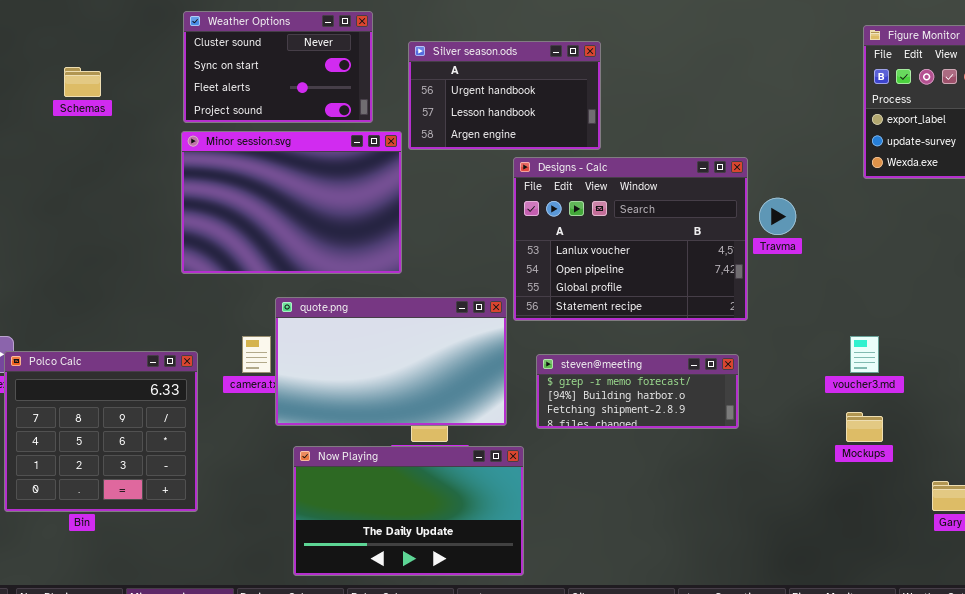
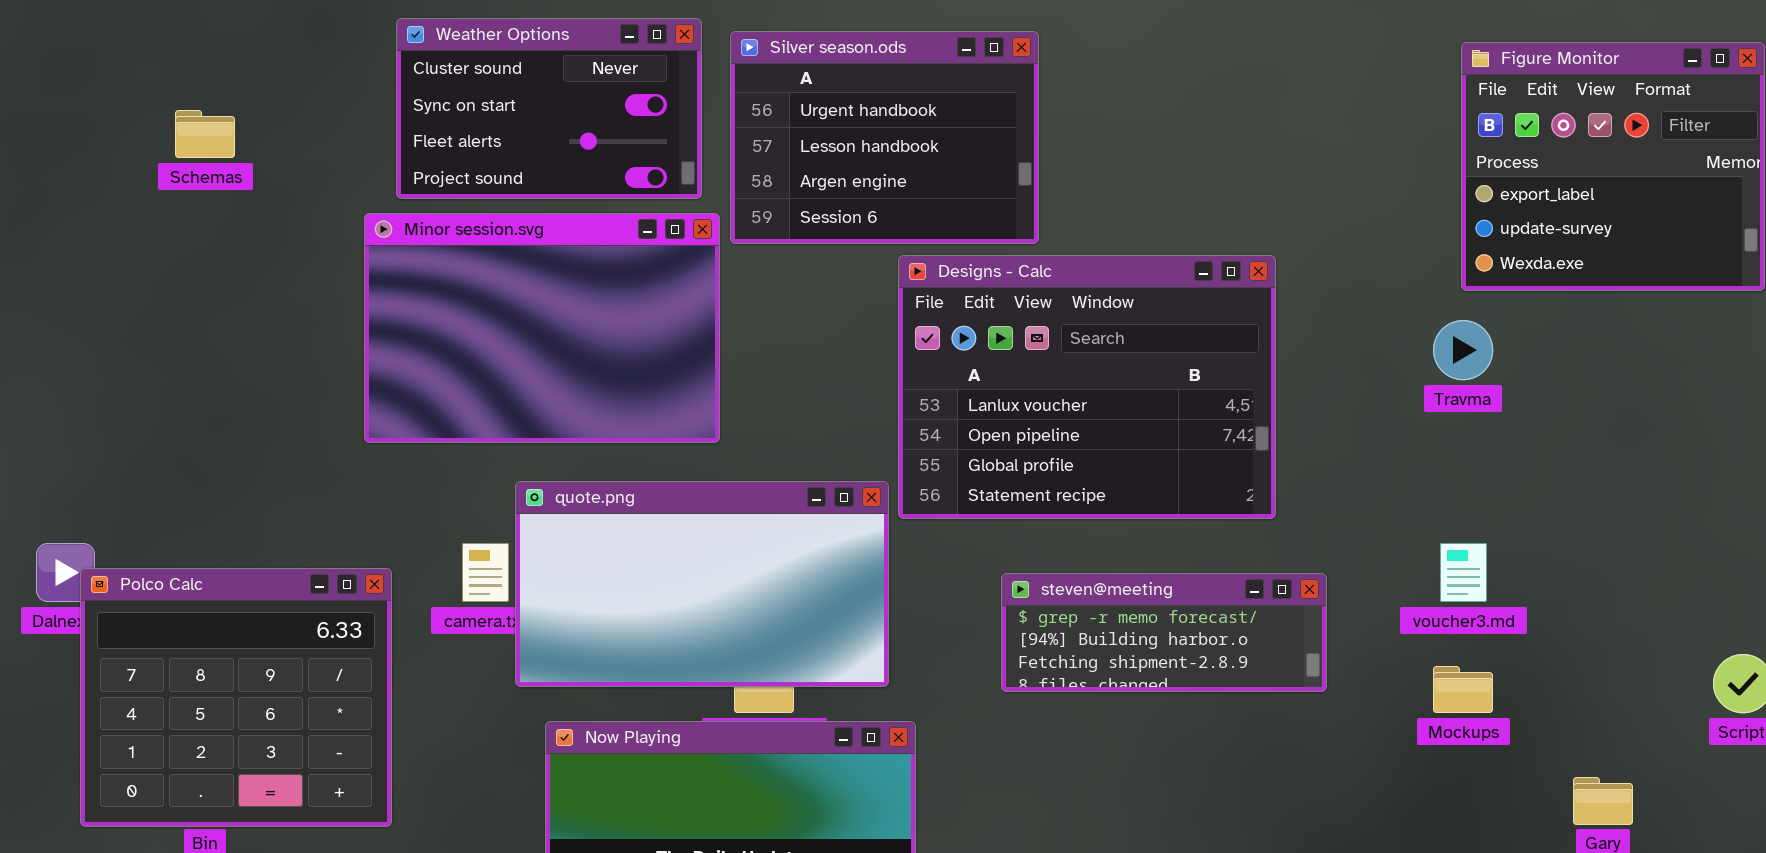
Weather Options: [183,11,373,123] -> [396,18,702,199], moved
Silver season.ods: [408,41,601,150] -> [730,31,1039,244], resized
Travma: [759,198,796,235] -> [1433,320,1493,380], moved
steven@meeting: [536,354,739,429] -> [1001,573,1327,692], moved

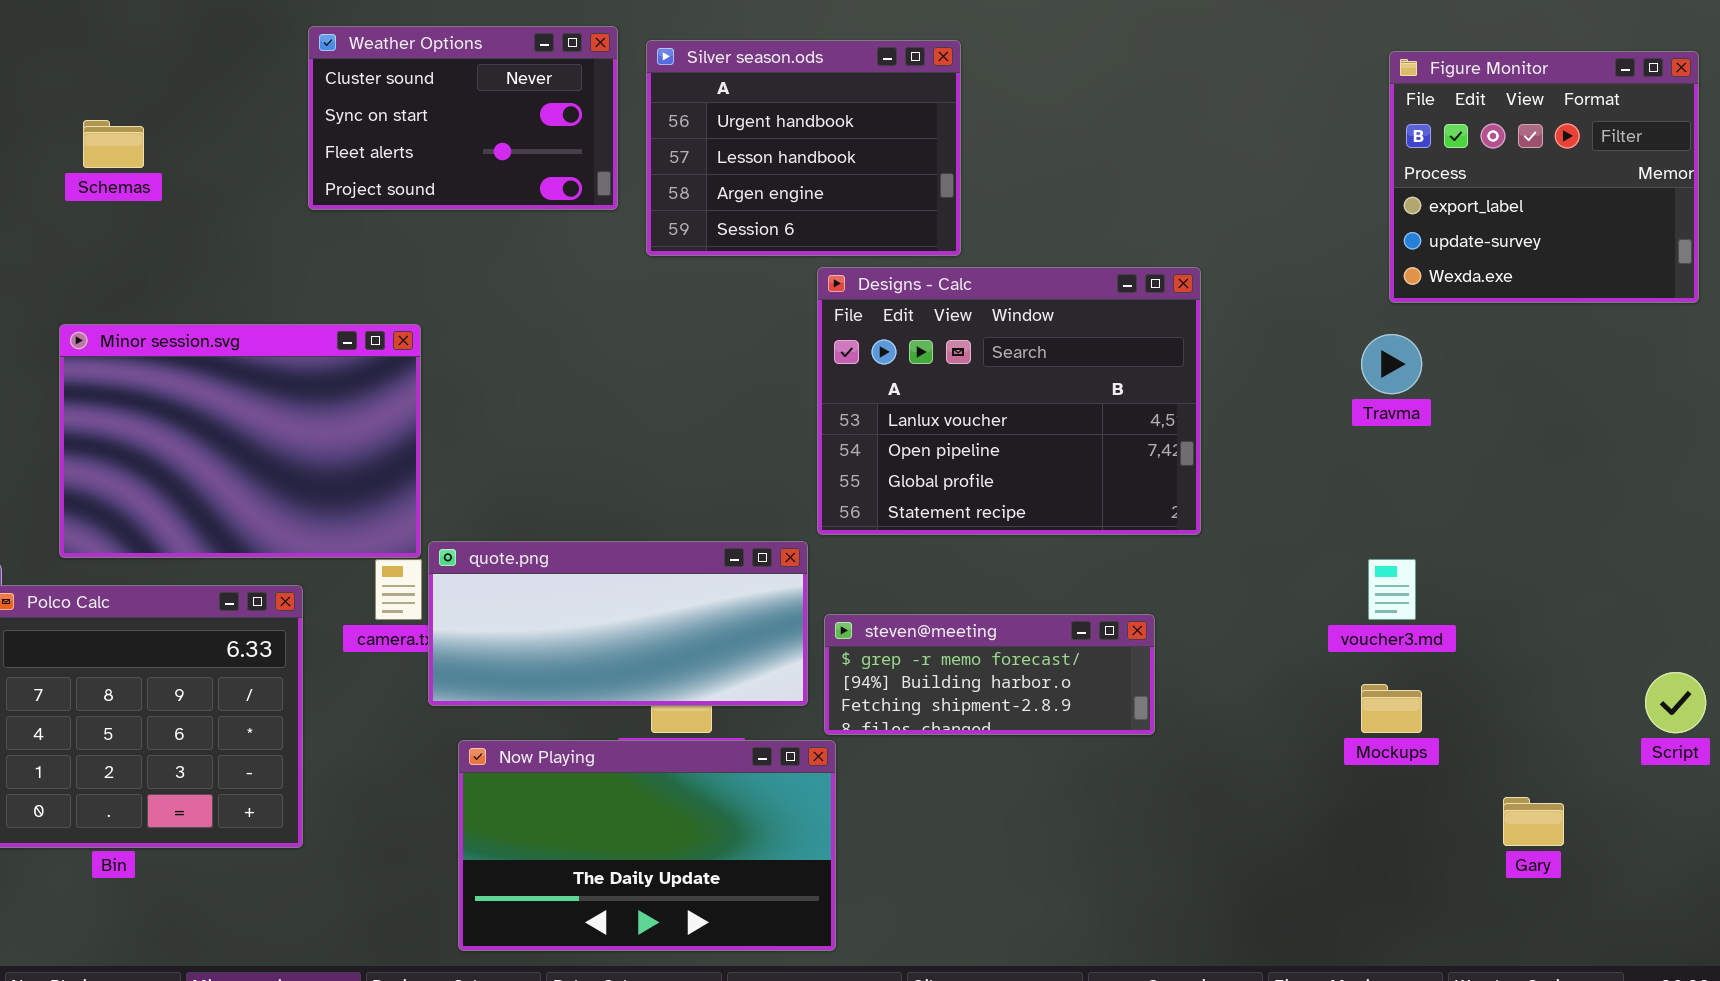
Minor session.svg: [364,213,720,443] -> [59,324,421,558], moved
quote.png: [515,481,889,687] -> [428,541,808,706], resized
steven@meeting: [1001,573,1327,692] -> [824,614,1155,735], moved

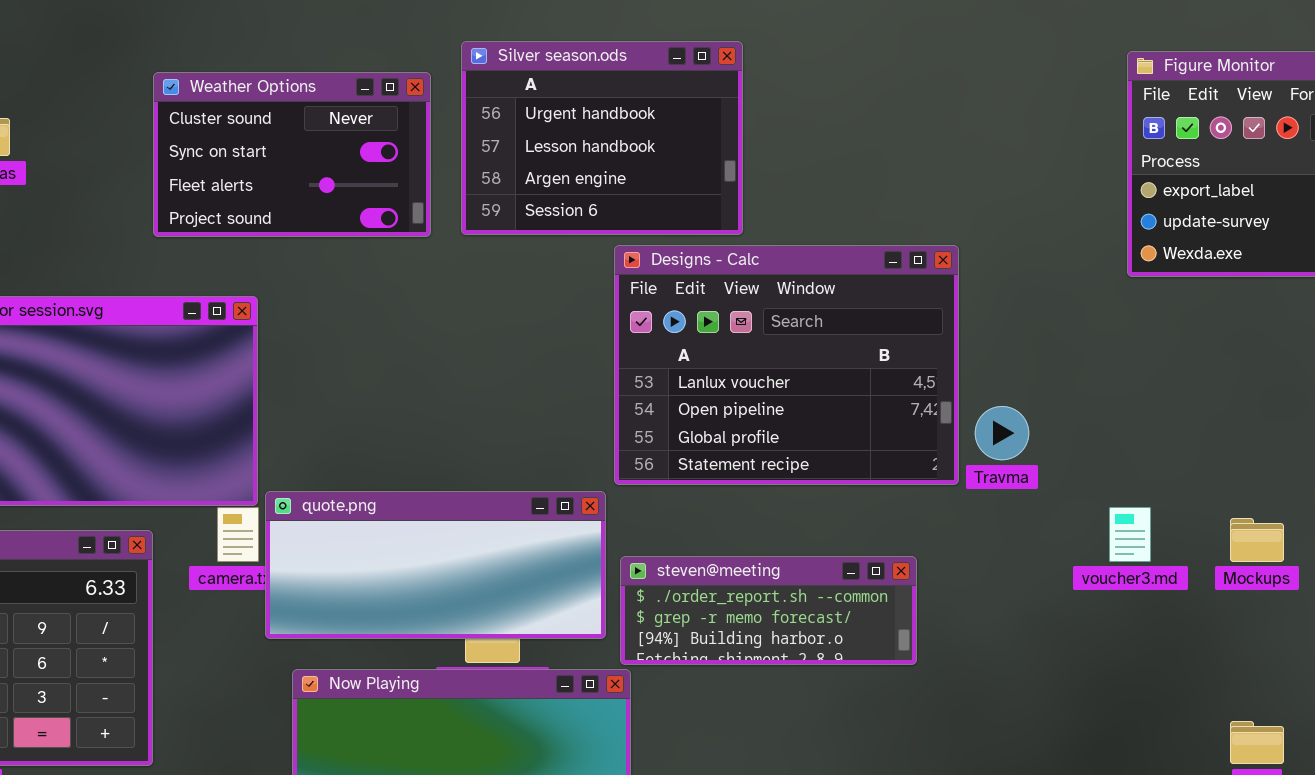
Weather Options: [308,26,618,210] -> [153,72,431,237], moved
Travma: [1361,334,1422,394] -> [975,406,1029,460], moved
steven@meeting: [824,614,1155,735] -> [620,556,917,665], scrolled up 1 row
Mockups: [1361,684,1422,733] -> [1230,518,1284,562], moved

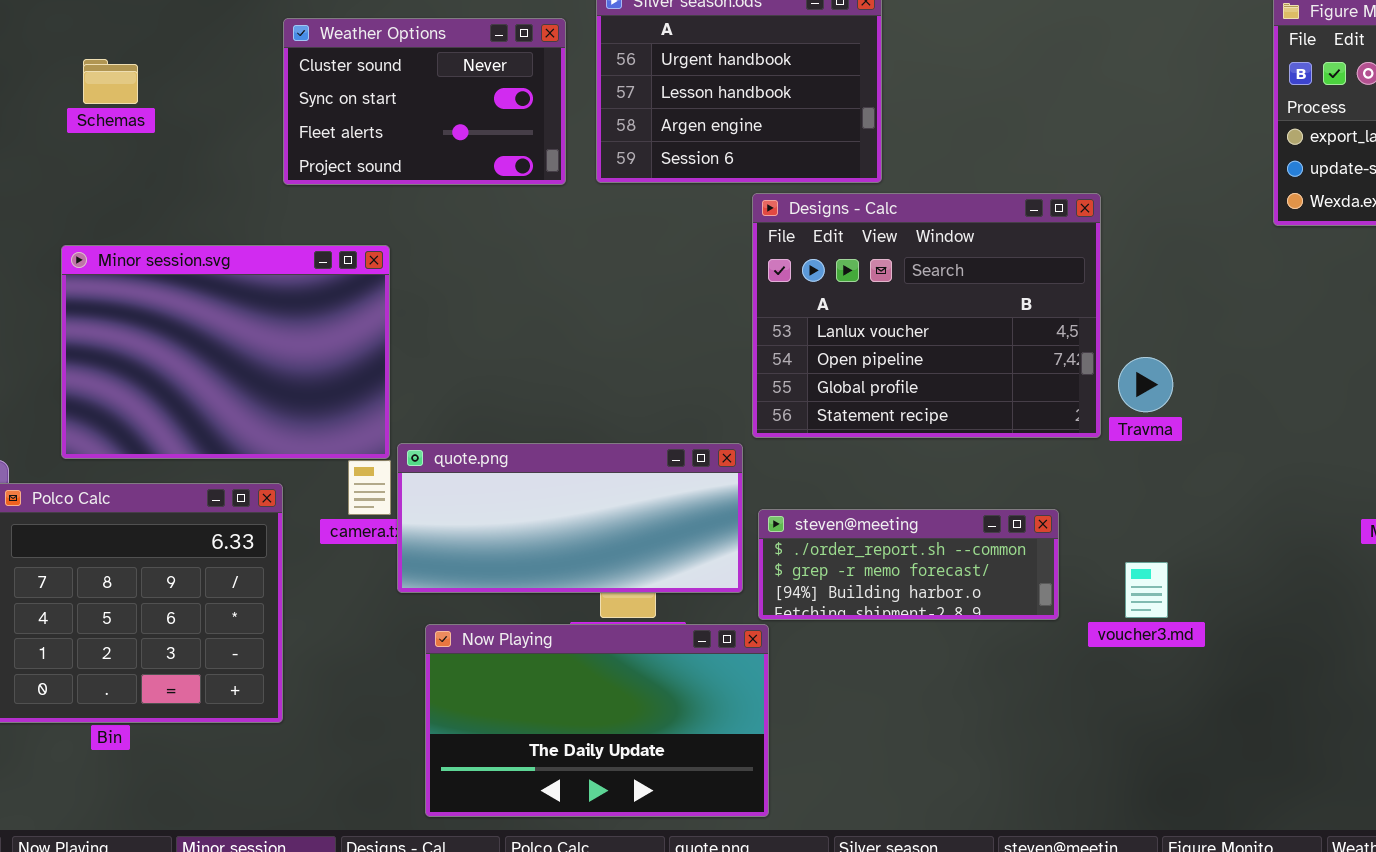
voucher3.md: [1109,507,1151,562] -> [1125,562,1168,618], moved

